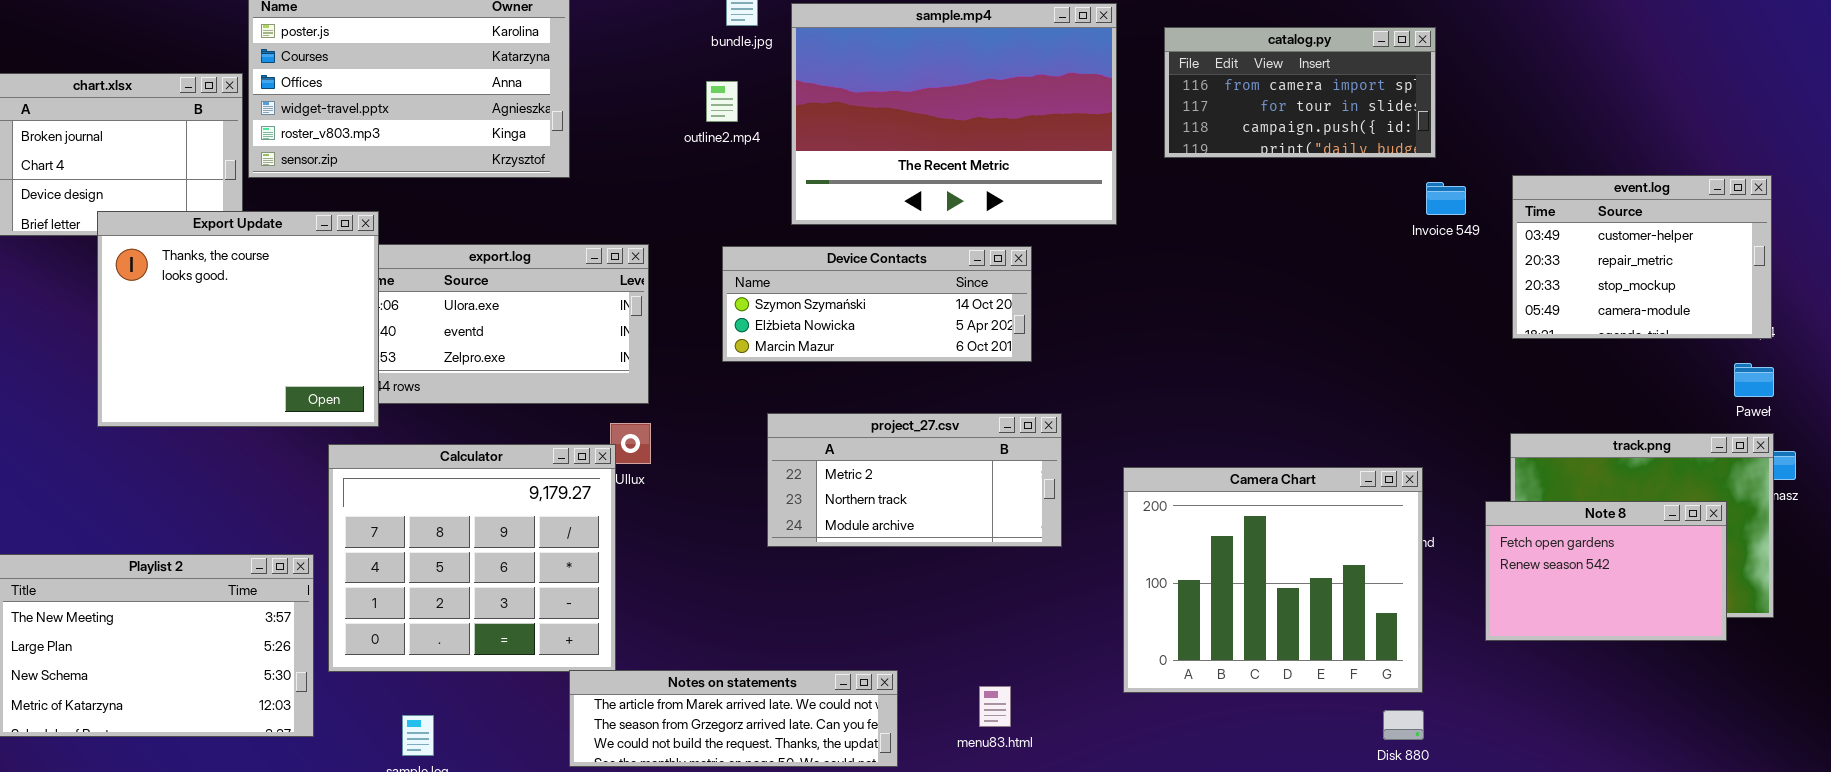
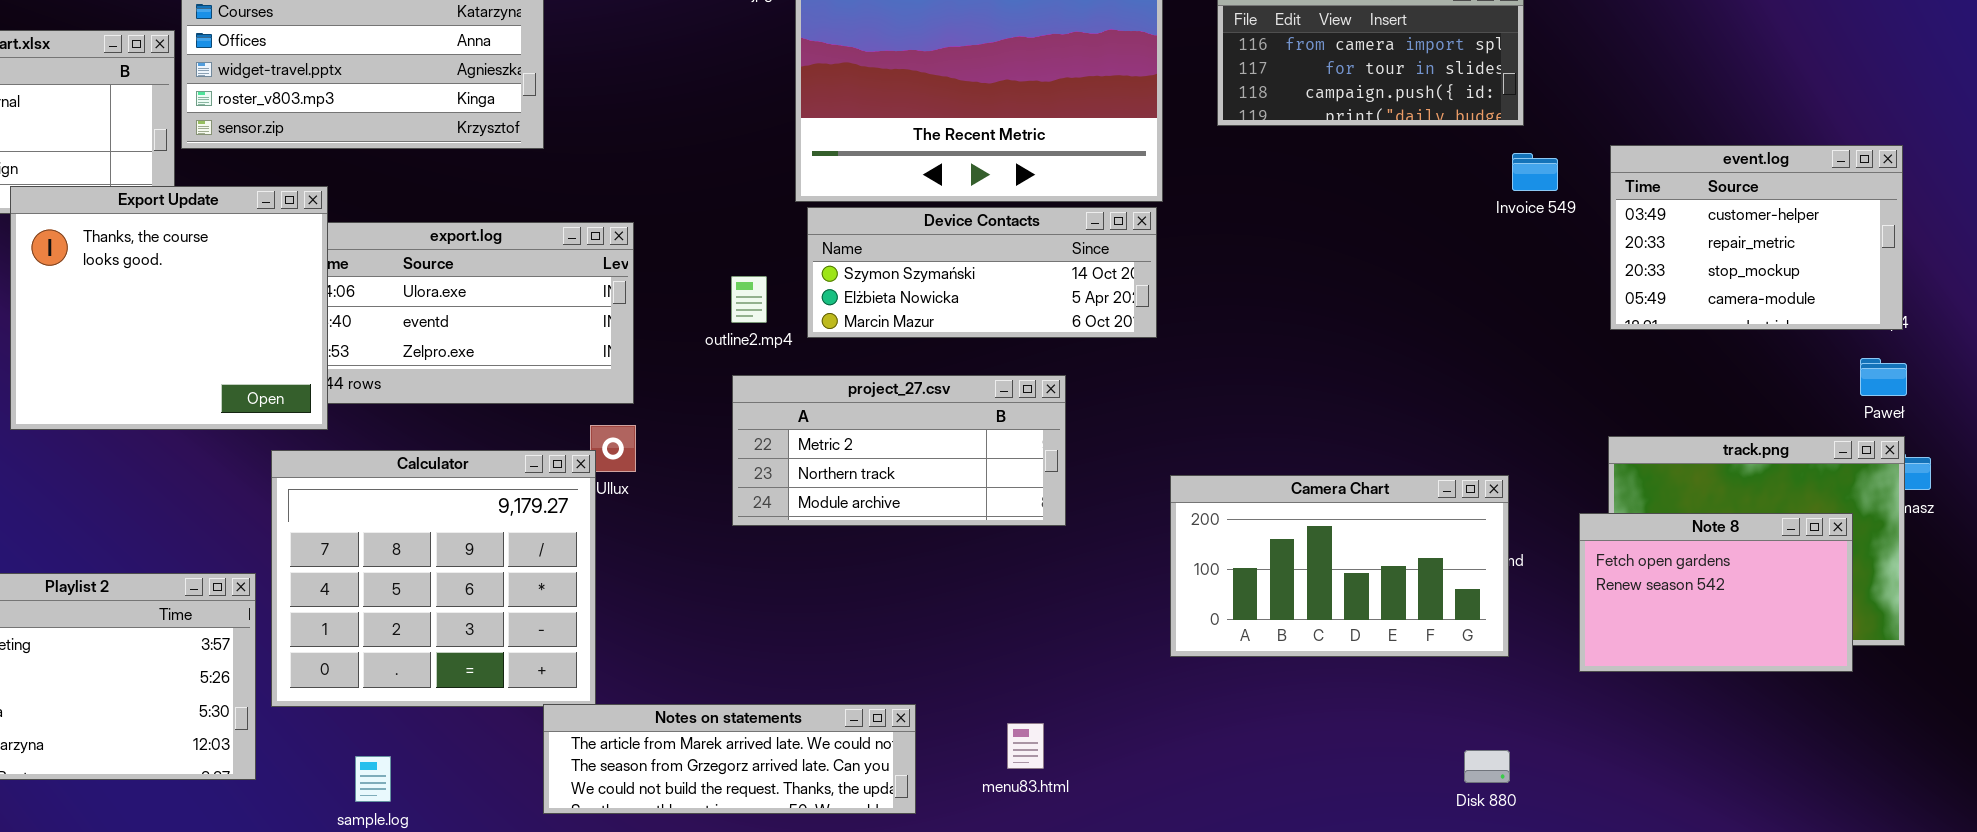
outline2.mp4: [706,81,738,122] -> [731,276,767,323], moved
Device Contacts: [722,246,1032,362] -> [807,207,1157,338], moved
project_27.csv: [767,413,1062,547] -> [732,375,1066,526], moved
Camera Chart: [1123,467,1423,693] -> [1170,475,1509,657], resized

